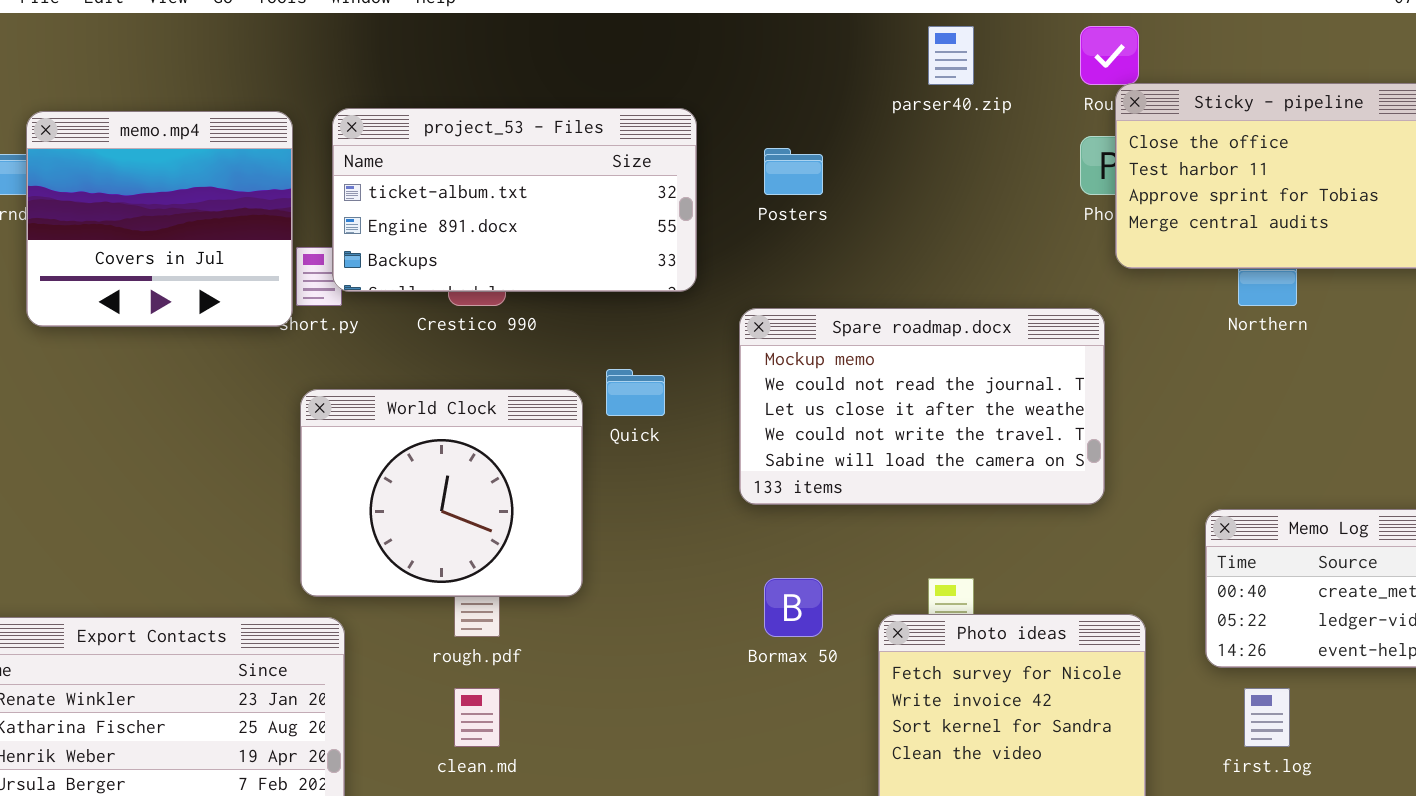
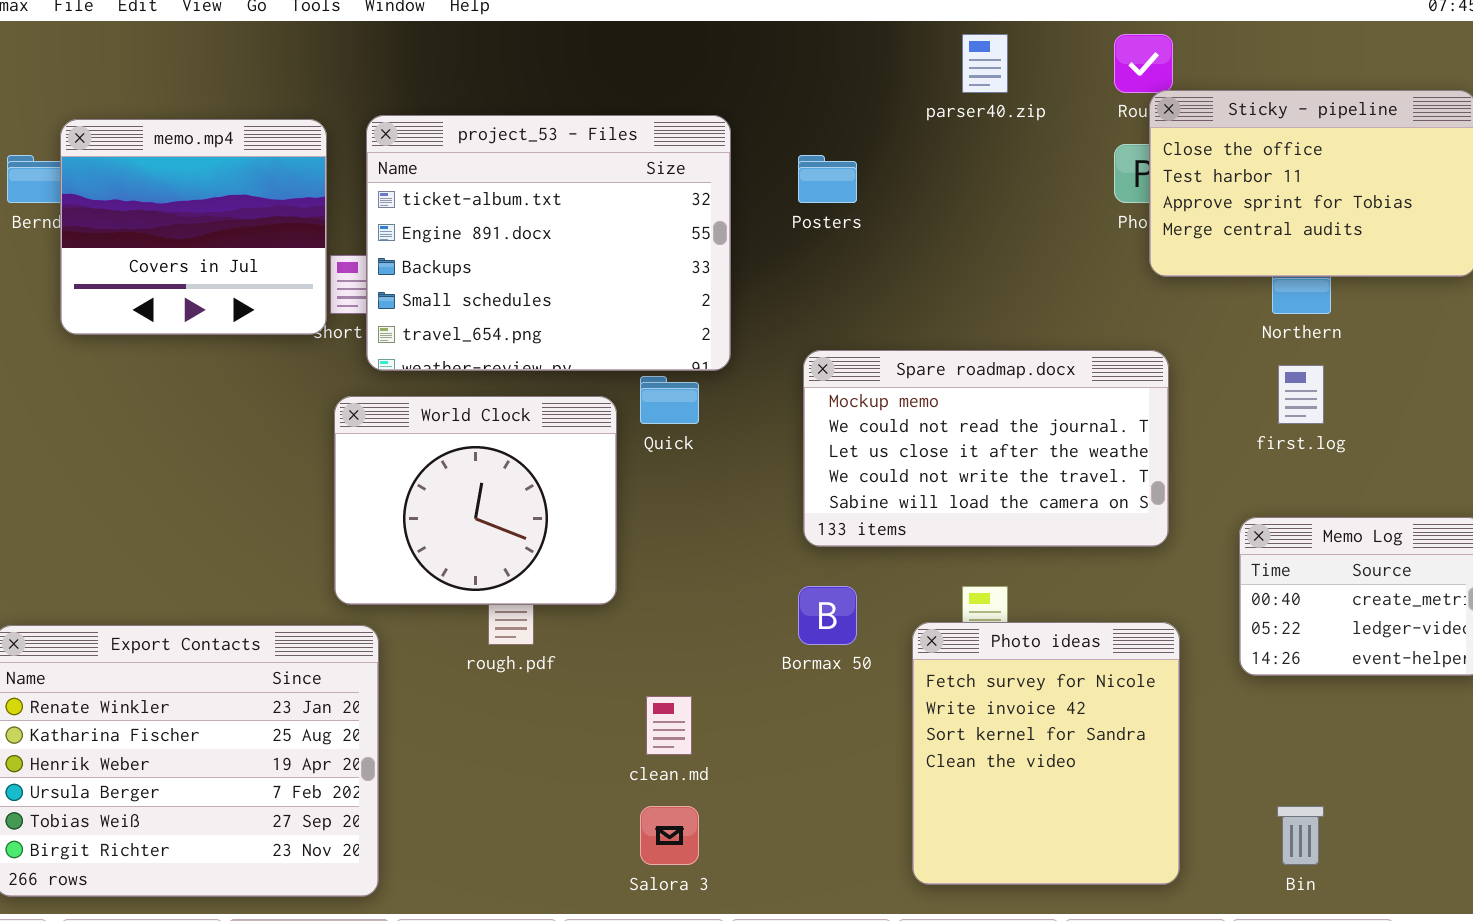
project_53 - Files: [332,108,697,292] -> [366,115,731,371], resized
Spare roadmap.docx: [739,308,1105,505] -> [803,350,1169,547], moved
clean.md: [454,688,500,747] -> [646,696,692,755], moved
first.log: [1244,688,1290,747] -> [1278,365,1324,424], moved

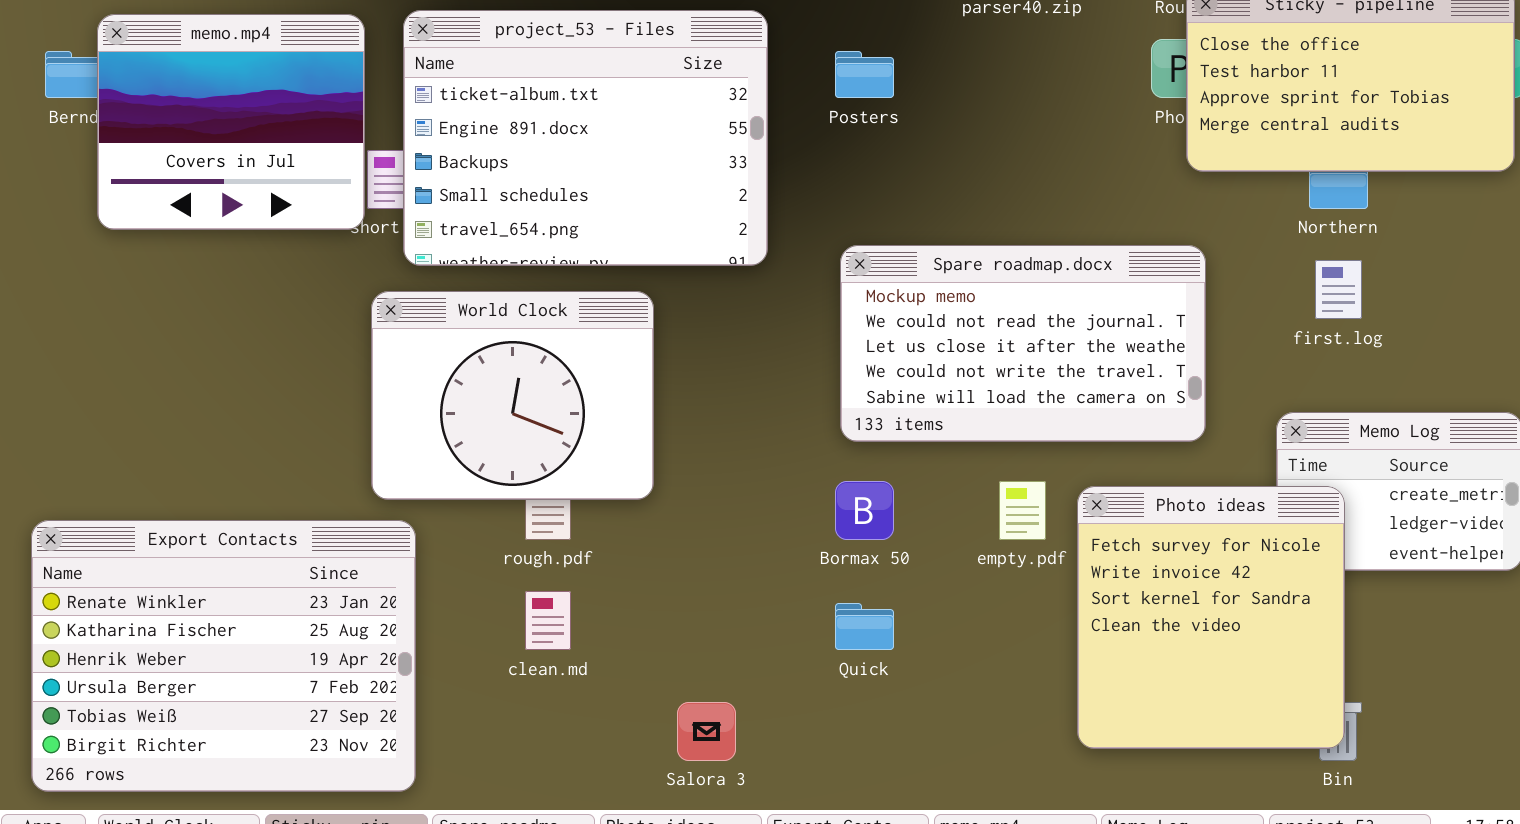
Quick: [640,376,699,424] -> [835,603,894,650], moved
Photo ideas: [912,622,1180,885] -> [1077,486,1345,749], moved
clean.md: [646,696,692,755] -> [525,591,571,650], moved

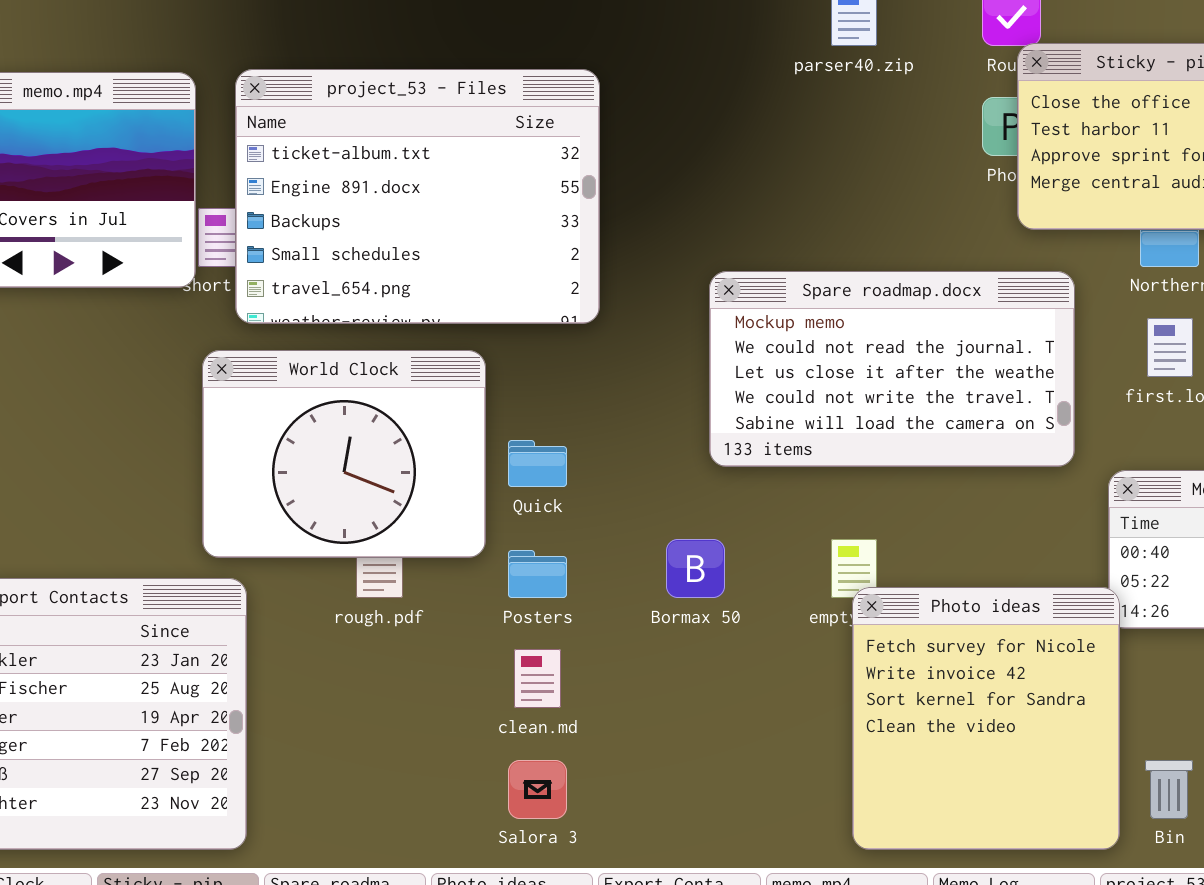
Posters: [835,51,894,98] -> [508,550,567,598], moved
Spare roadmap.docx: [840,245,1206,442] -> [709,271,1075,467], moved
Photo ideas: [1077,486,1345,749] -> [852,587,1120,850], moved
clean.md: [525,591,571,650] -> [514,649,561,708], moved
Quick: [835,603,894,650] -> [508,440,567,487], moved

